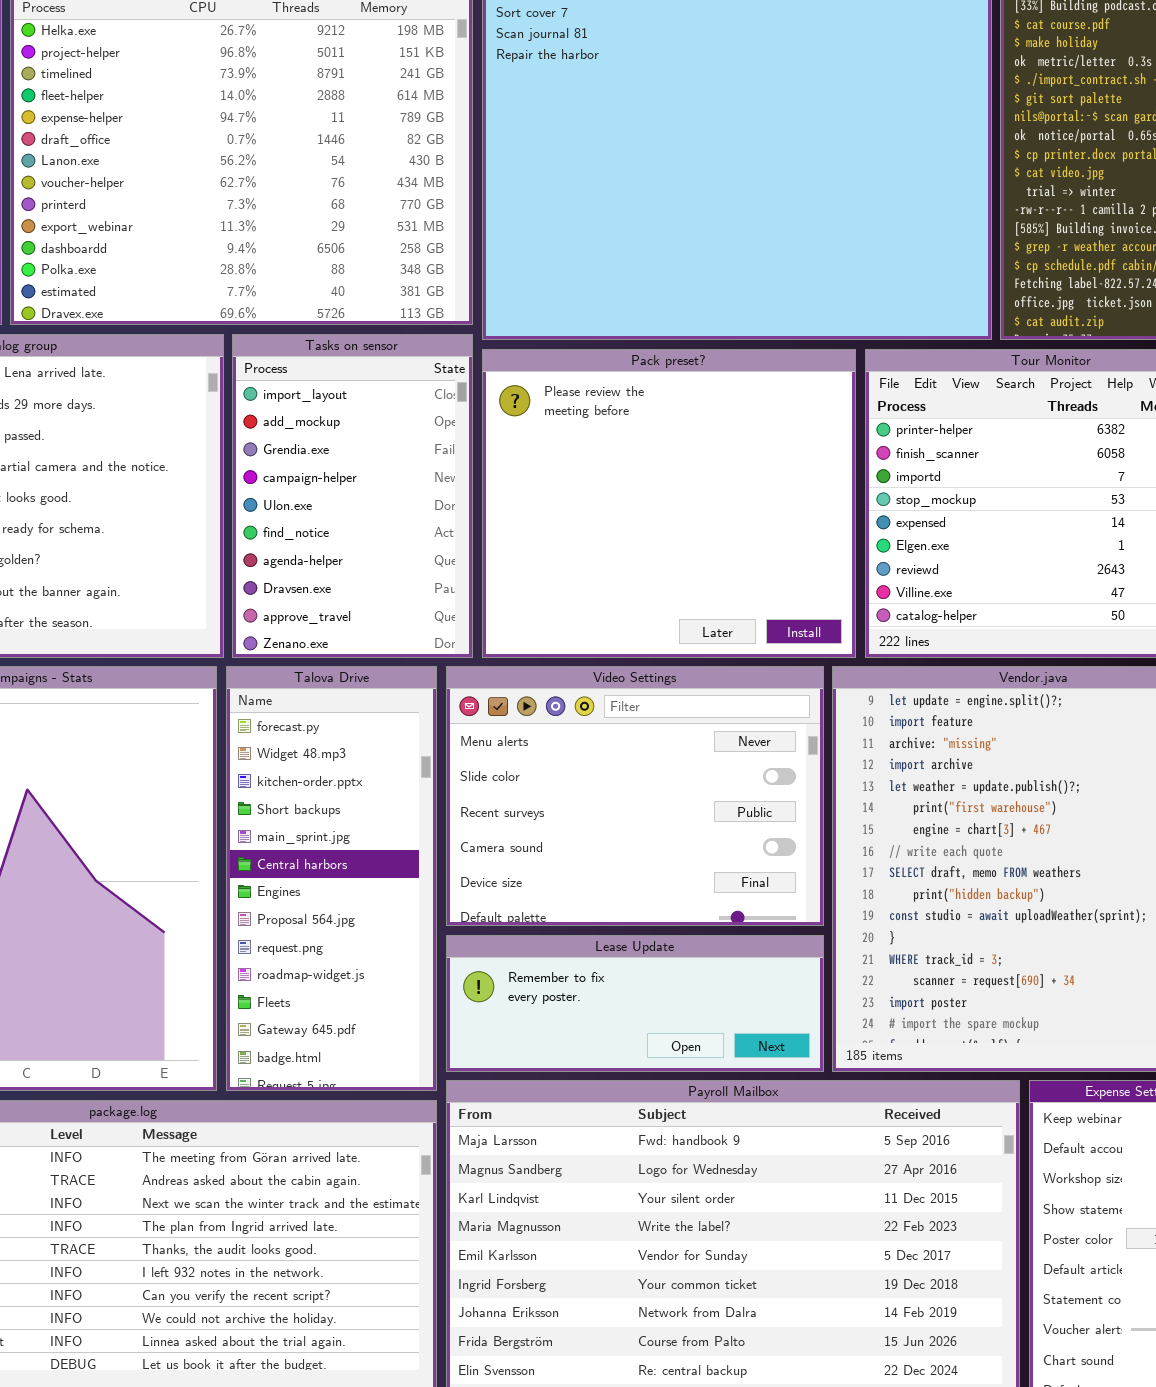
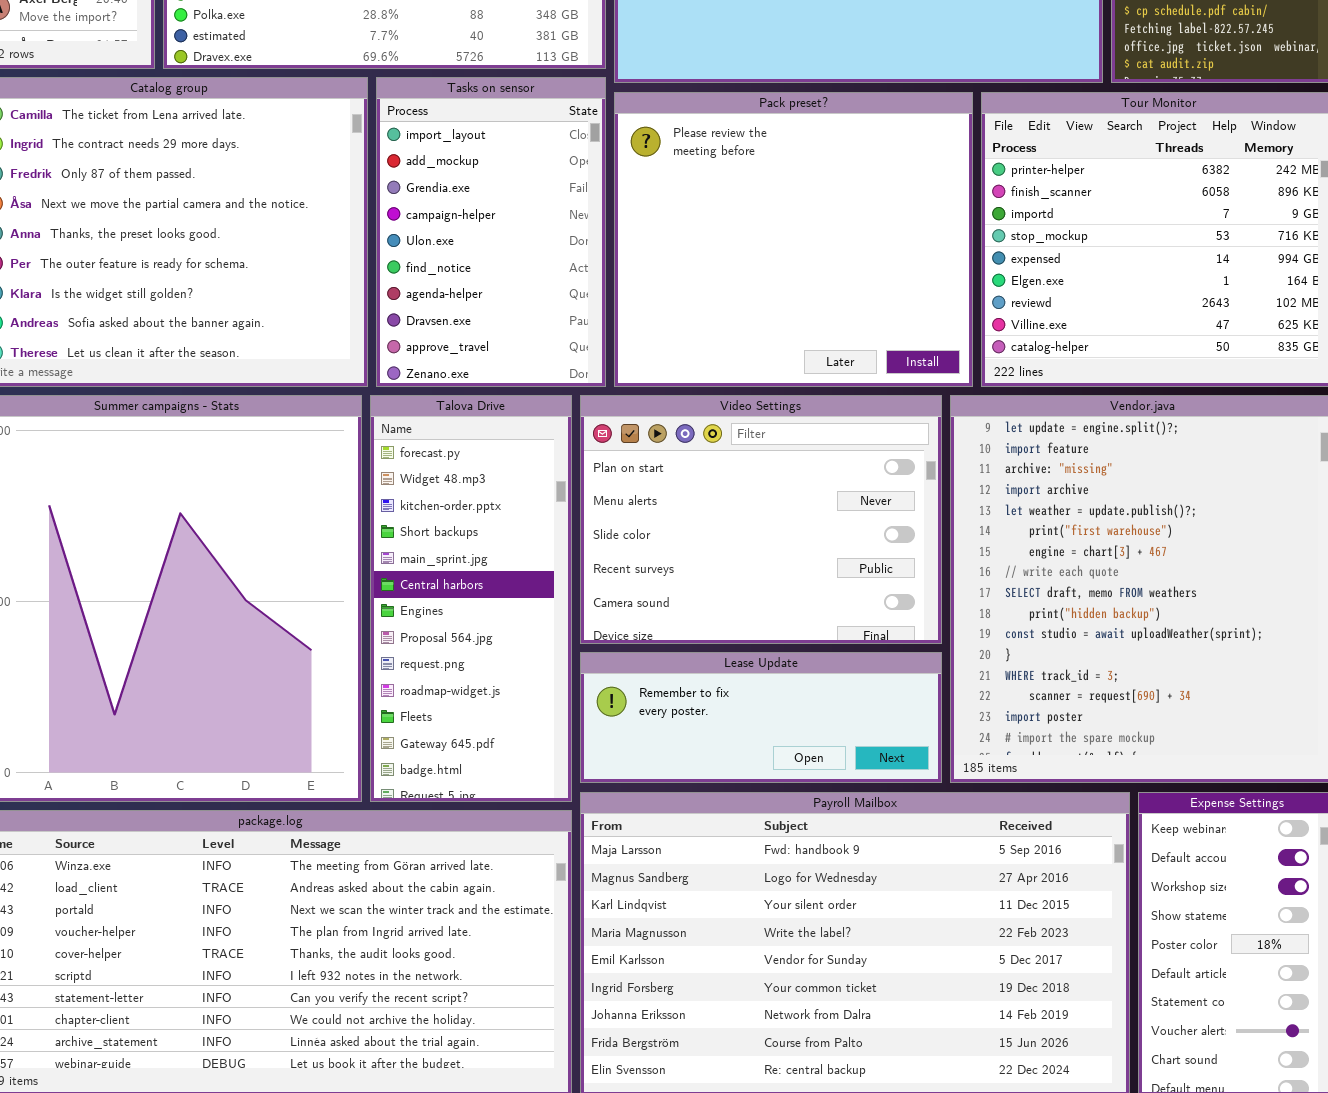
Video Settings: [446,666,824,926] -> [580,395,942,644], scrolled up 1 row

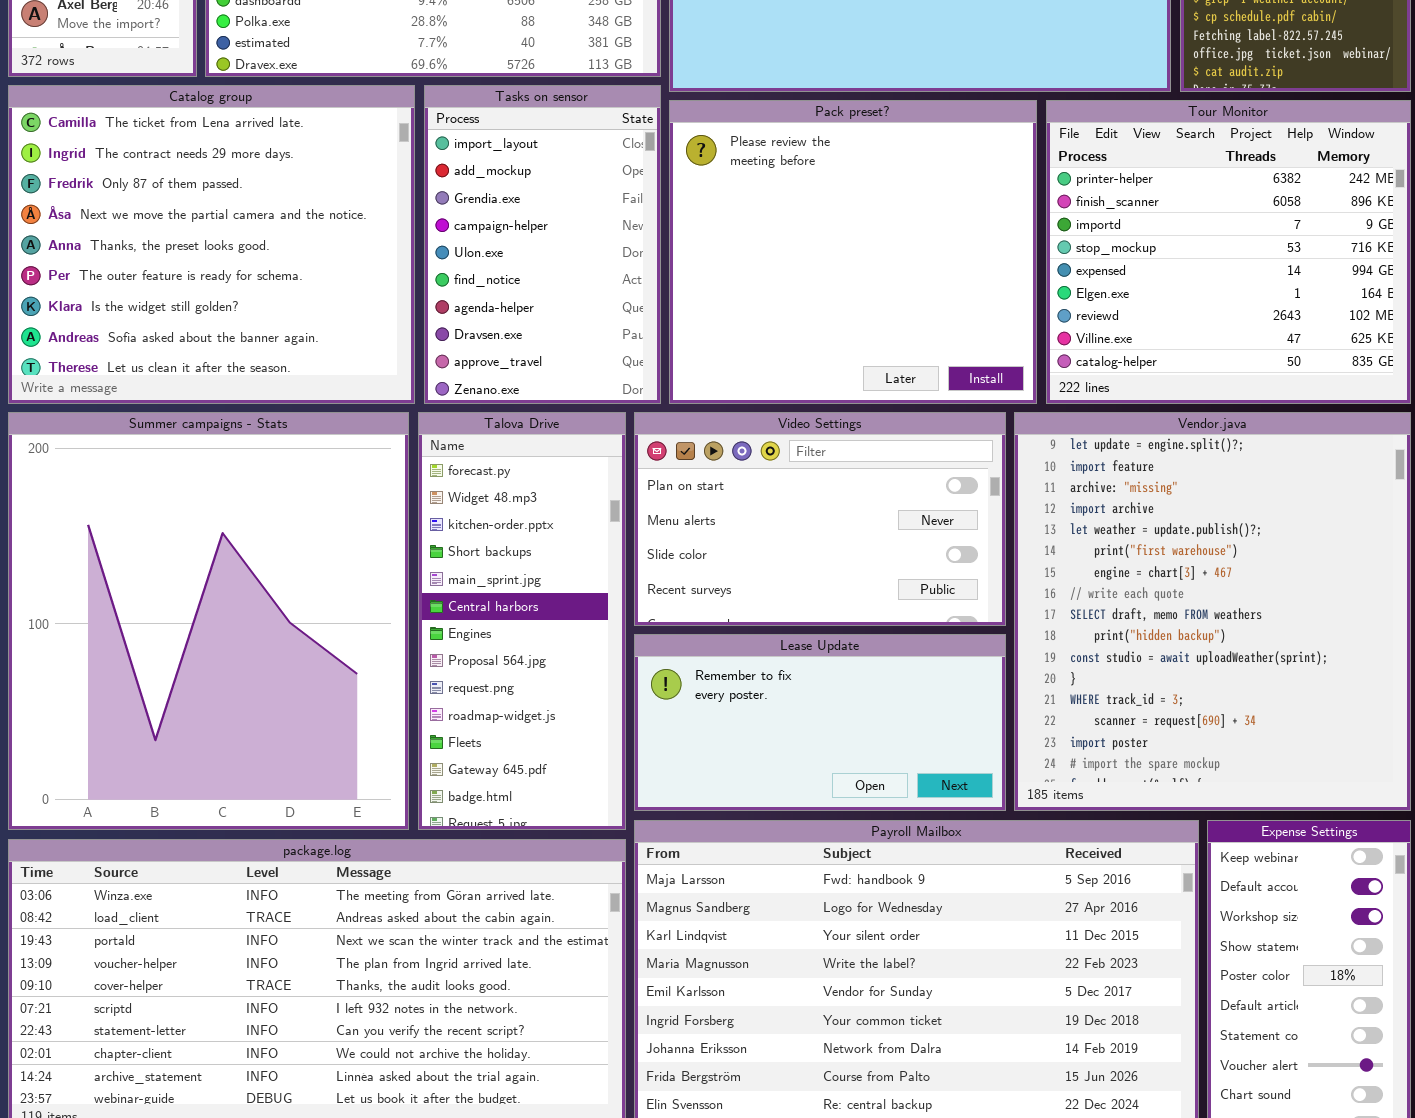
Video Settings: [580,395,942,644] -> [634,412,1006,626], resized
Lease Update: [580,652,942,783] -> [634,634,1006,811], resized

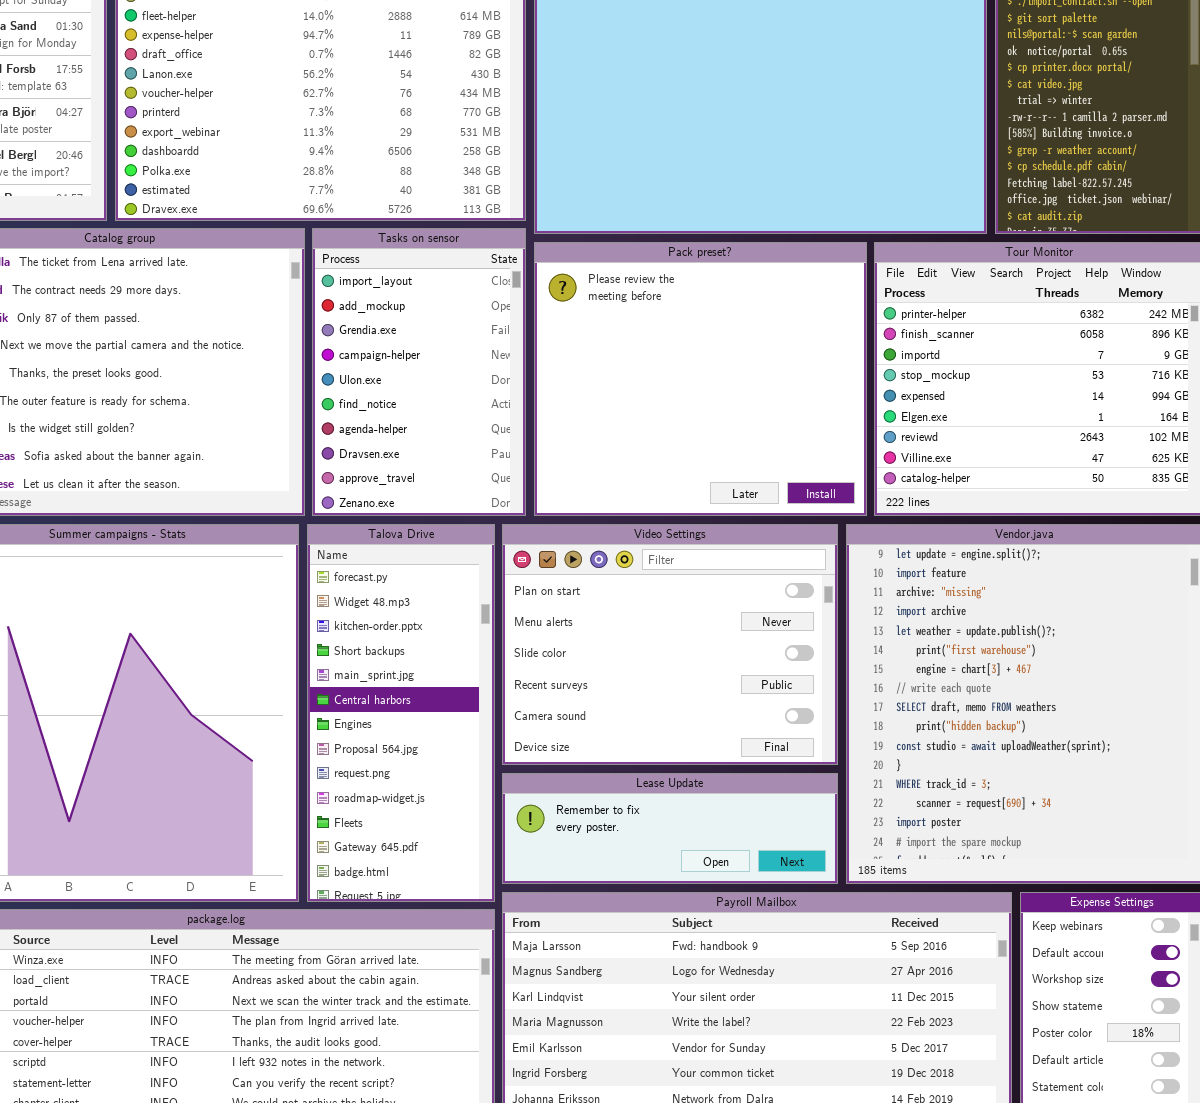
Video Settings: [634,412,1006,626] -> [502,524,838,765], resized
Lease Update: [634,634,1006,811] -> [502,773,838,884], resized

